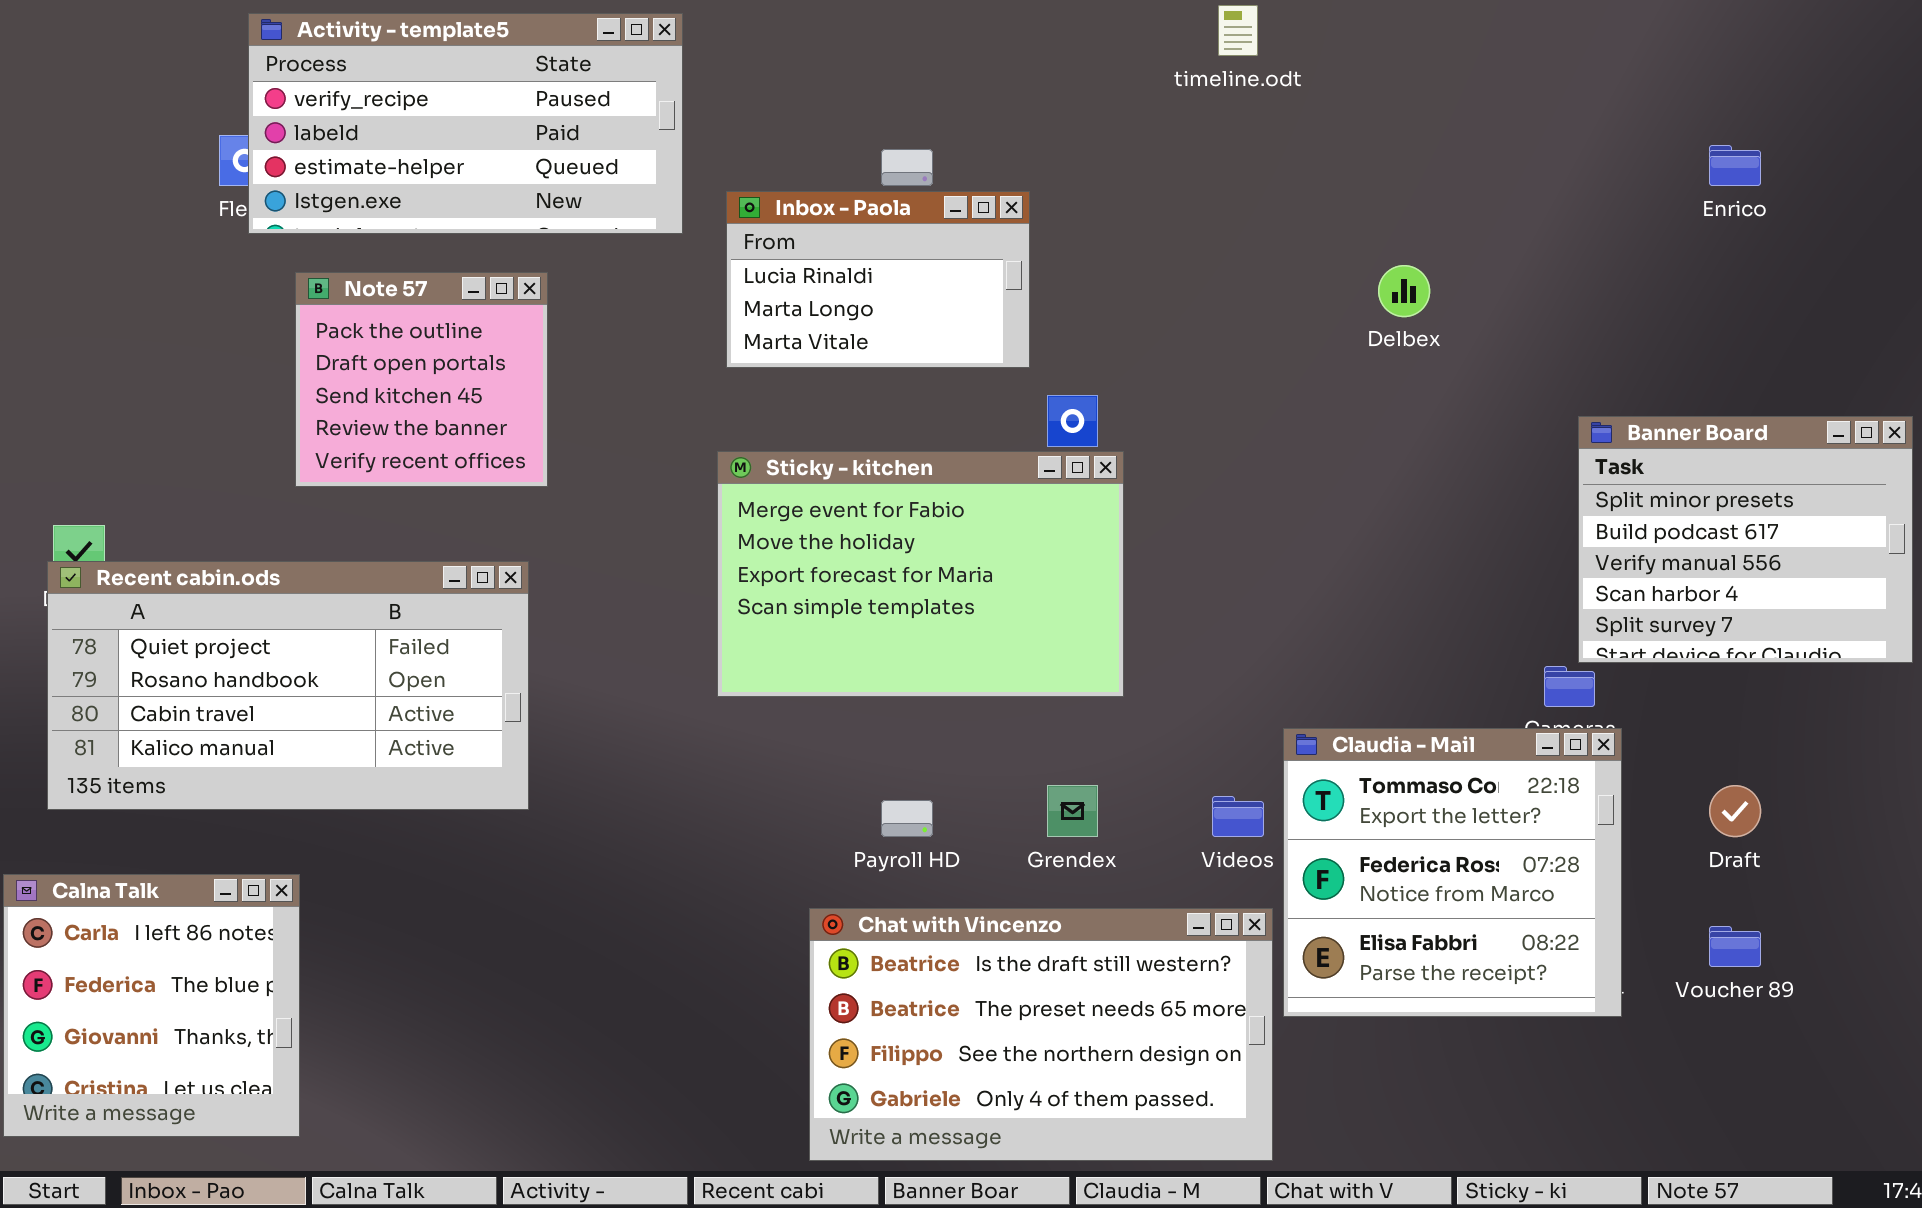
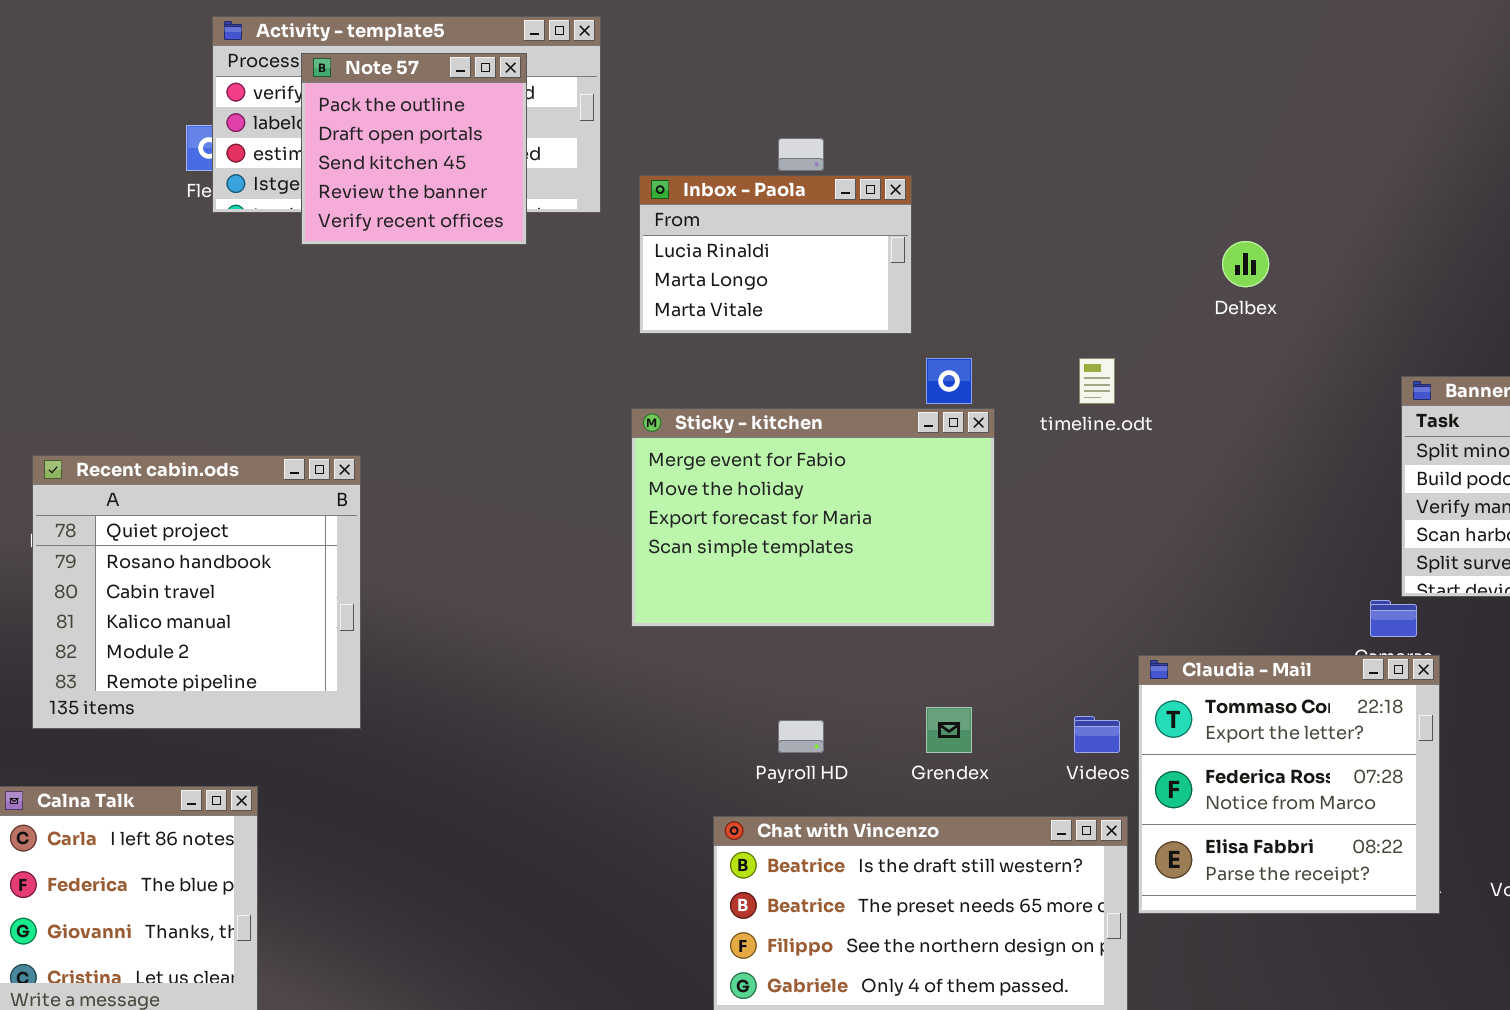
timeline.odt: [1218,5,1258,56] -> [1079,358,1115,404], moved
Note 57: [295,272,548,487] -> [301,53,527,245], moved
Recent cabin.ods: [47,561,529,810] -> [32,455,361,729], resized

